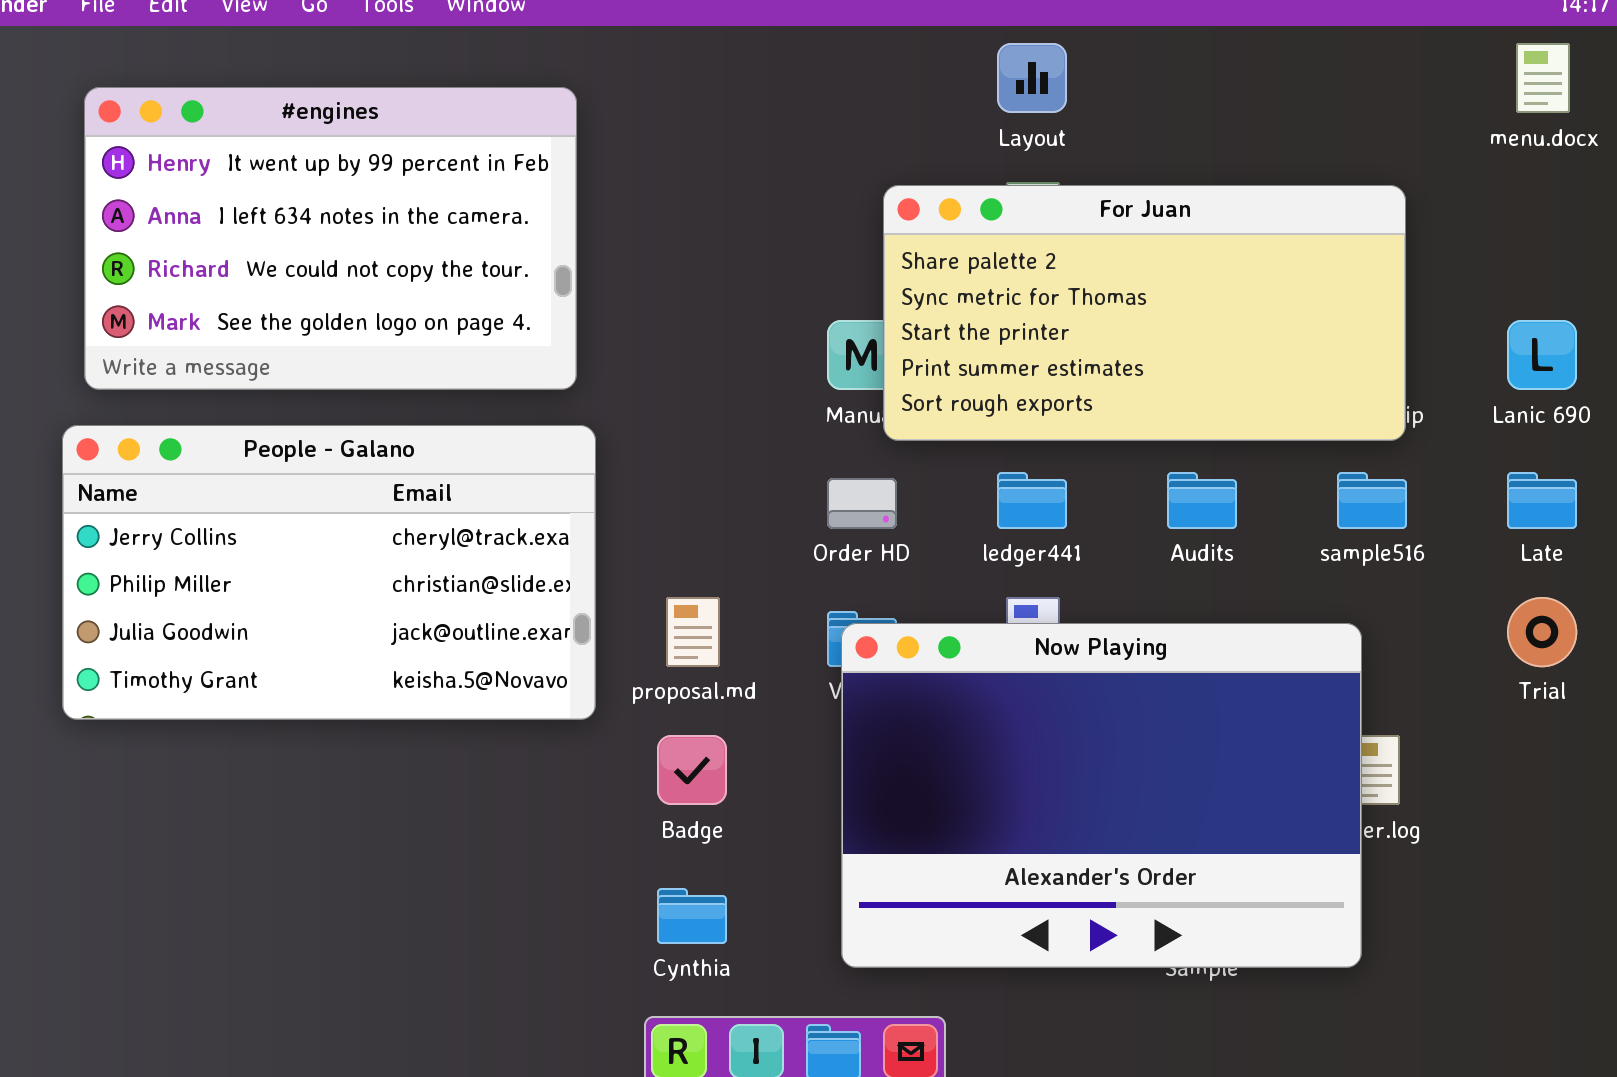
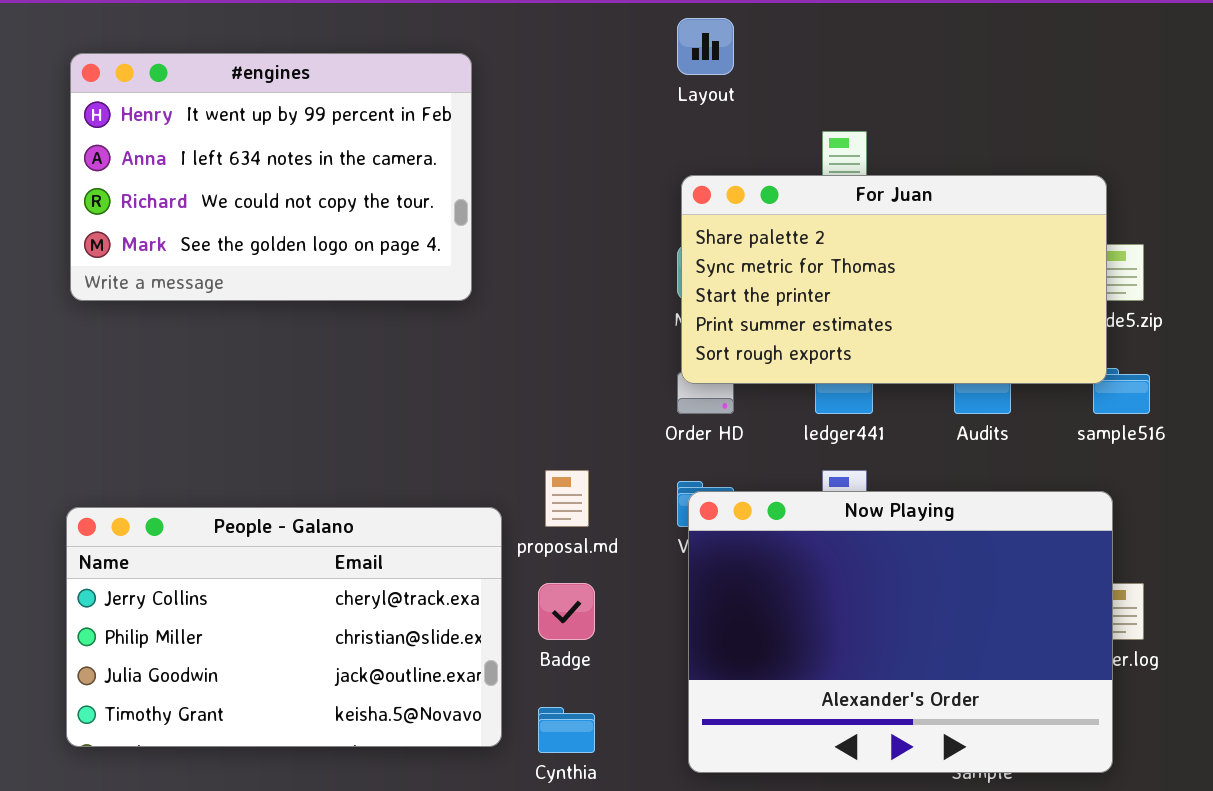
Layout: [997,43,1067,113] -> [677,18,734,75], moved
For Juan: [883,185,1406,441] -> [681,175,1107,384], moved
People - Galano: [62,425,596,720] -> [66,507,502,747], moved

